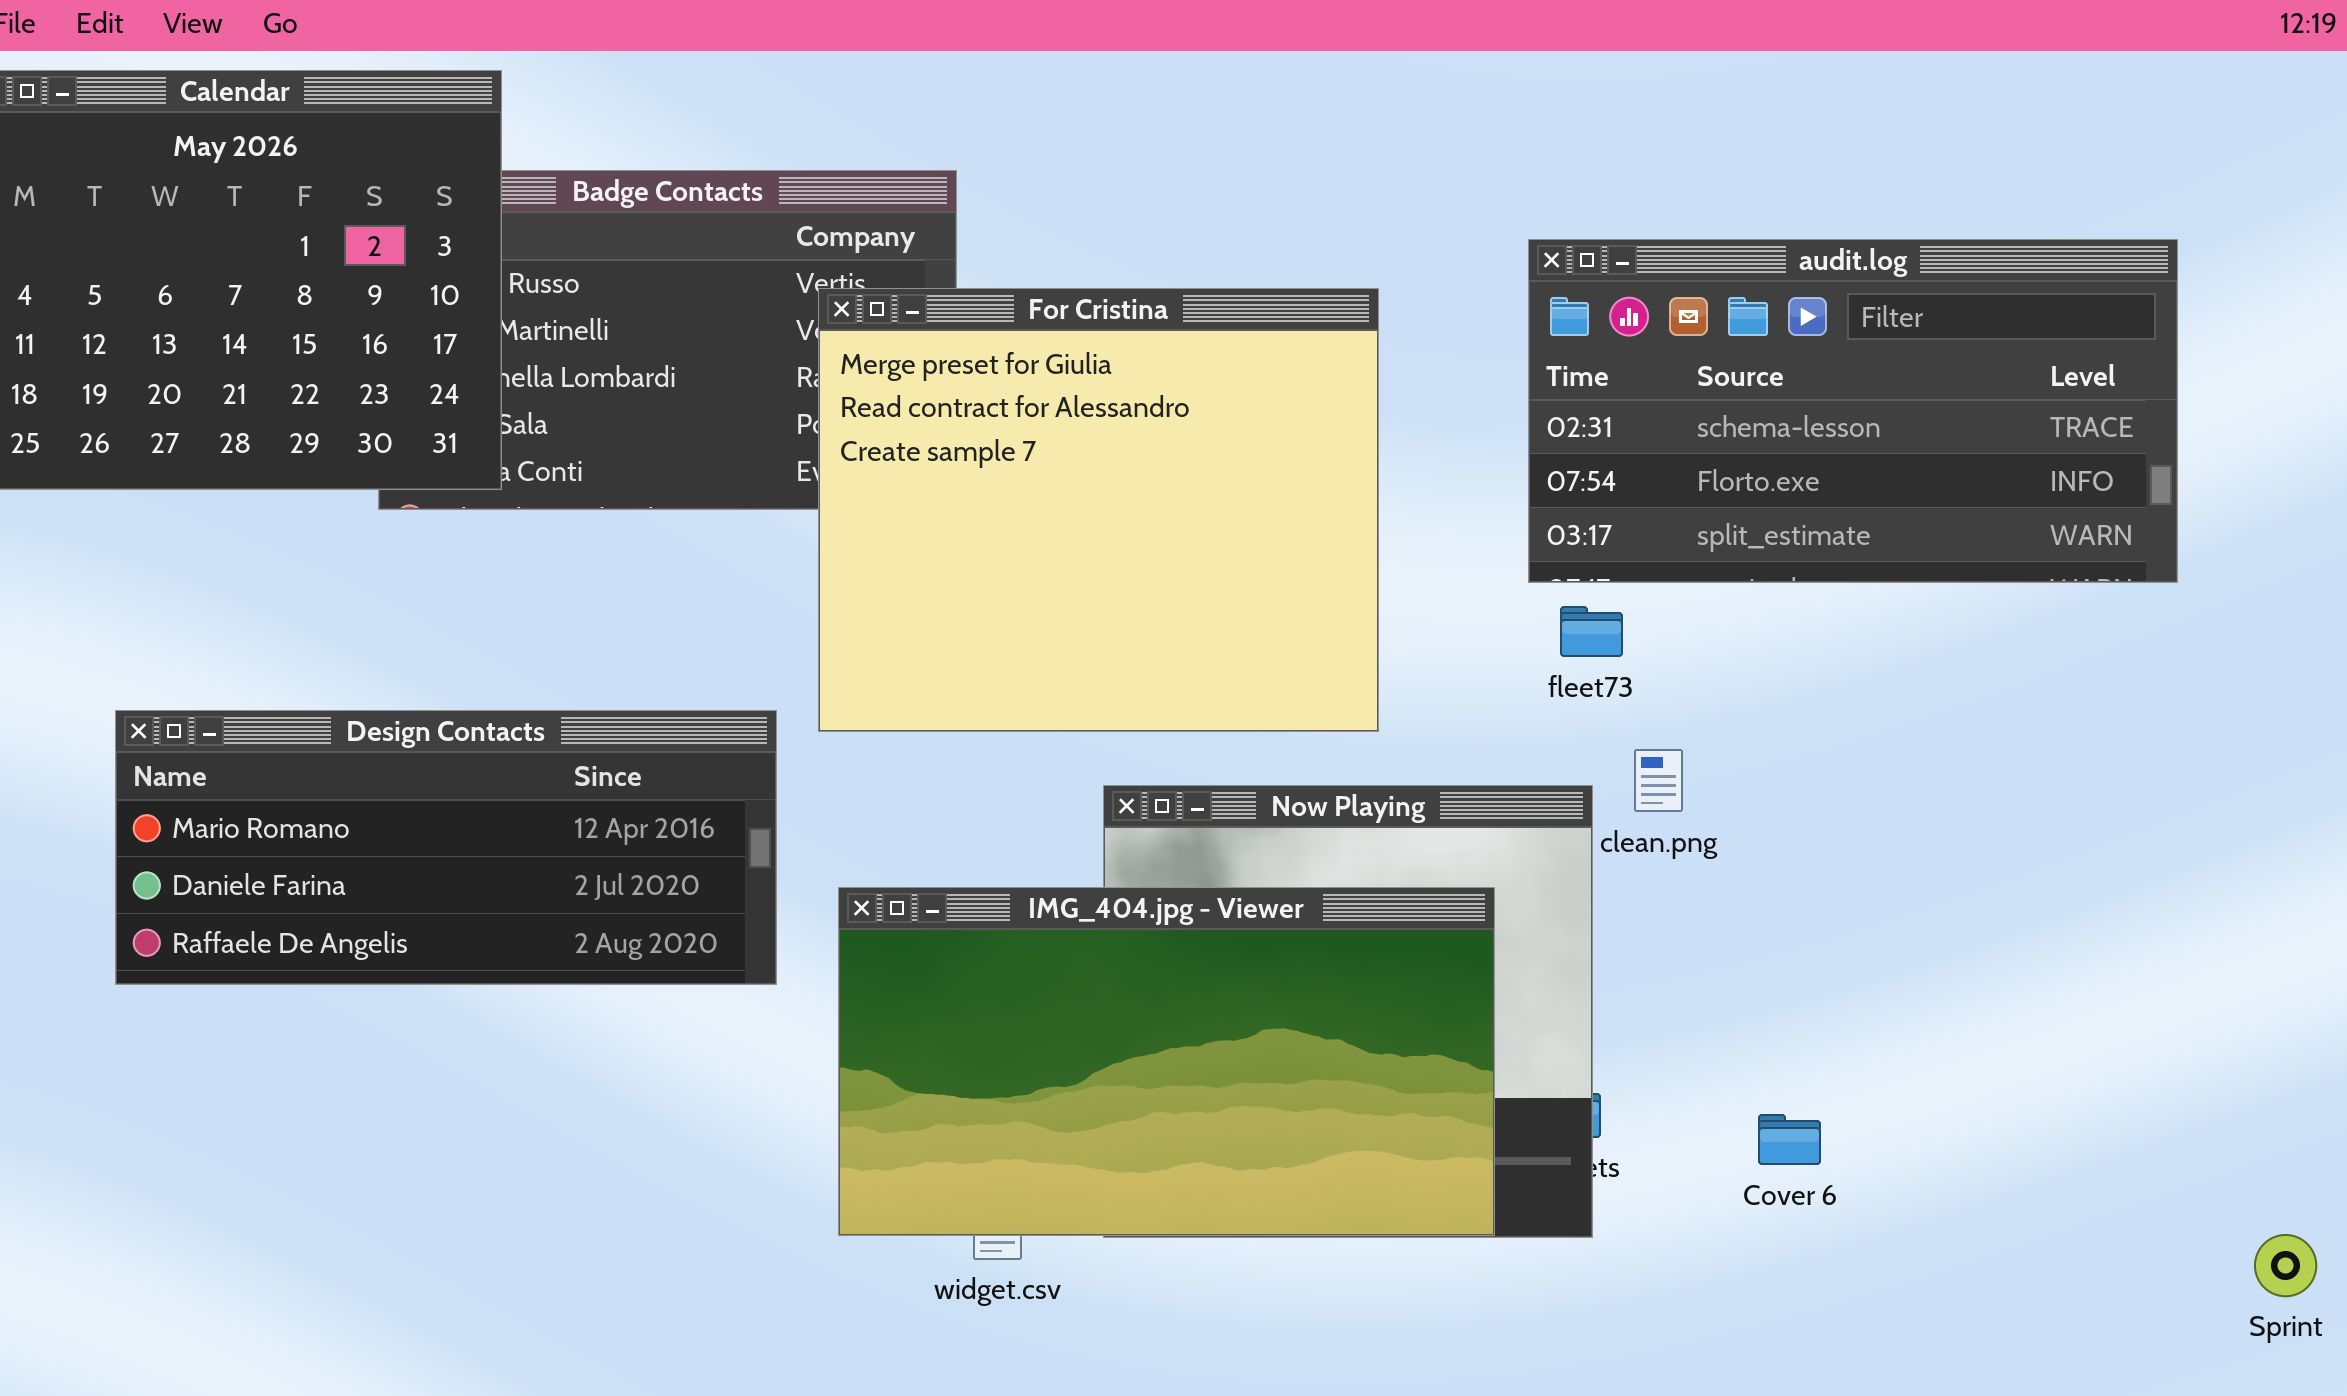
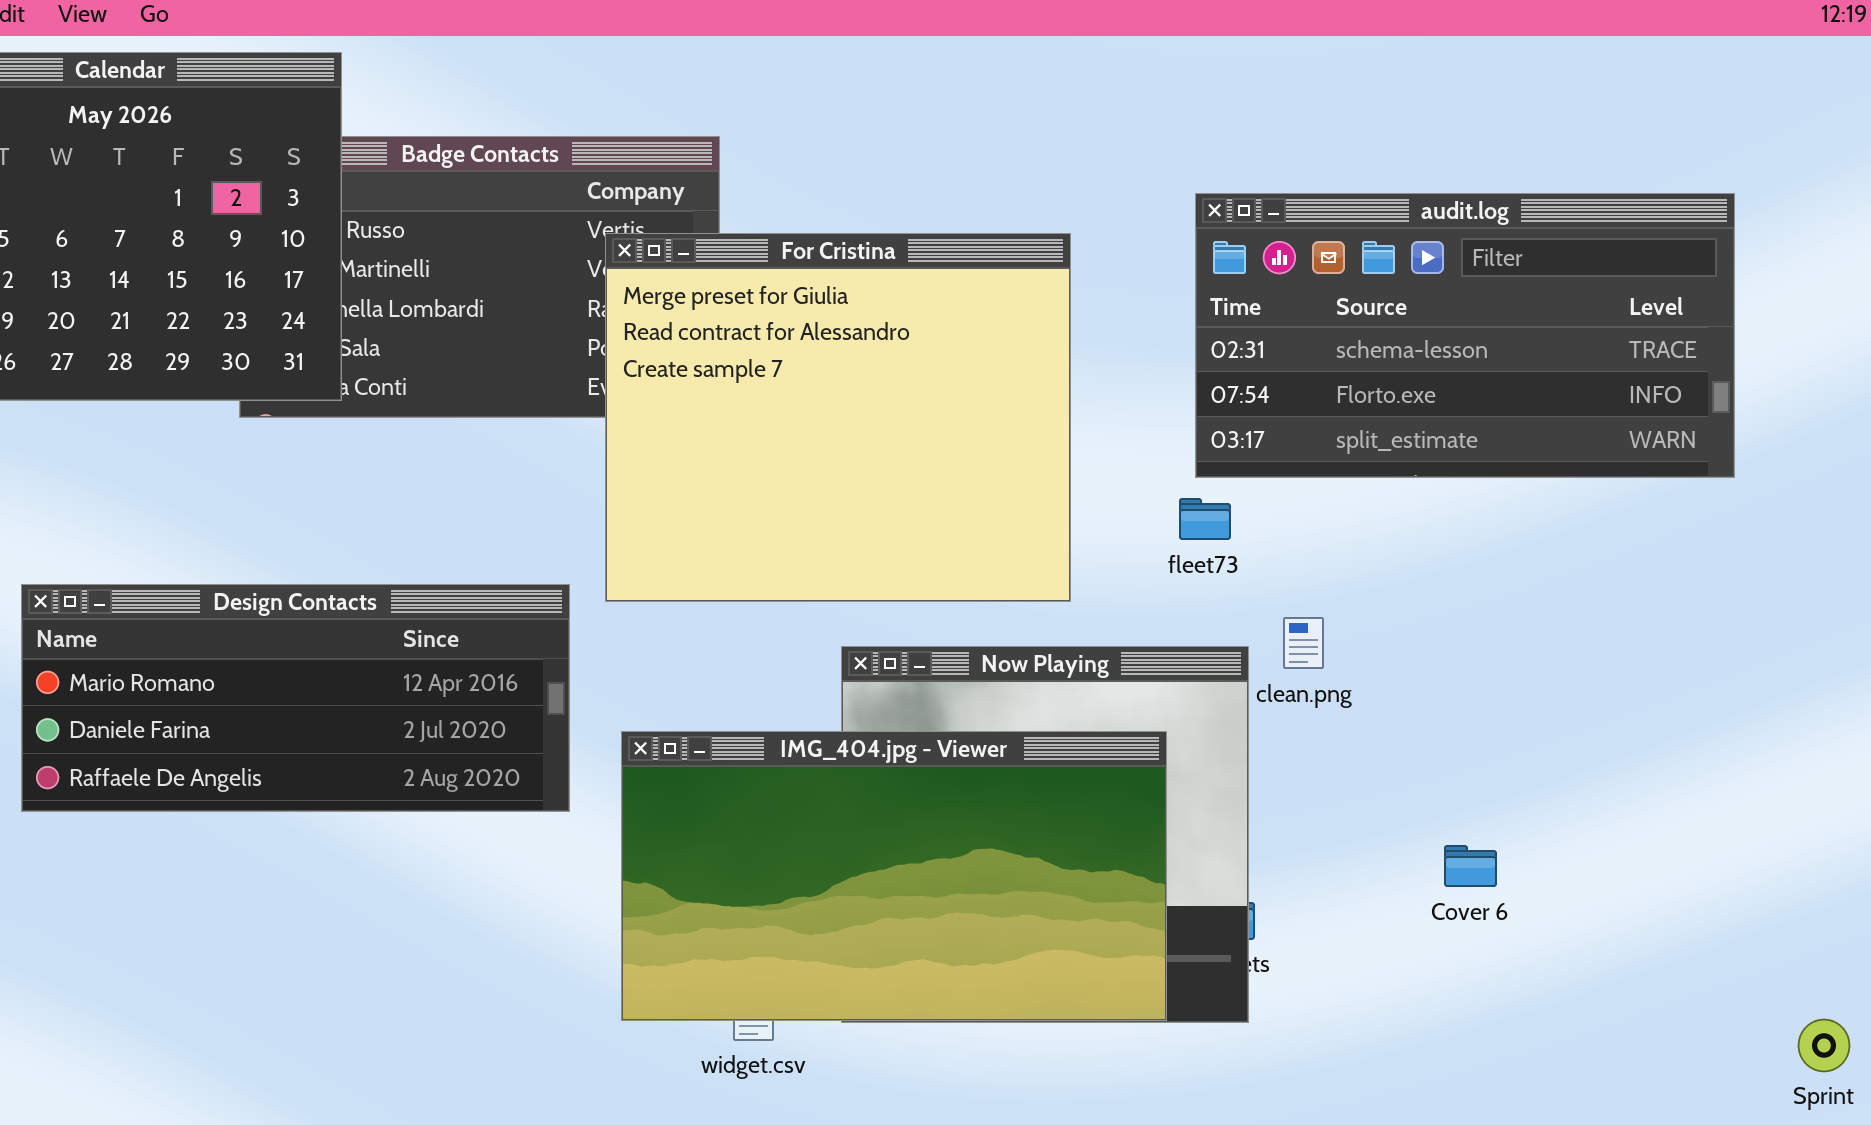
fleet73: [1560,606,1623,657] -> [1179,498,1231,540], moved
Cover 6: [1758,1114,1821,1165] -> [1444,845,1497,887], moved

